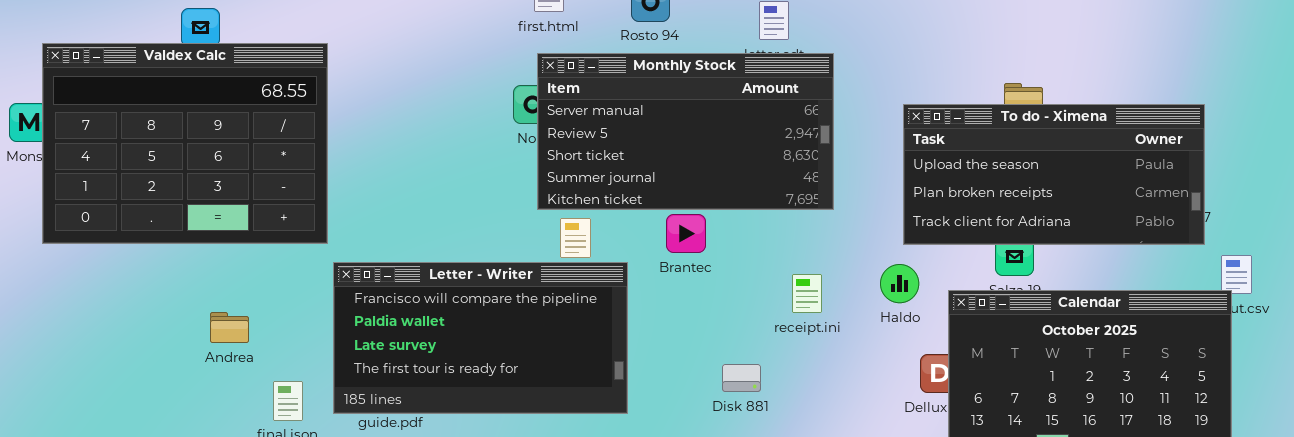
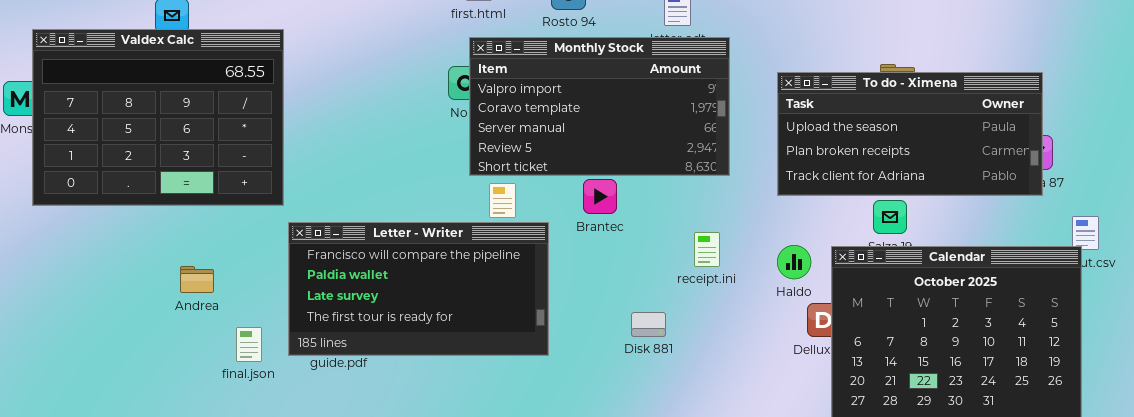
Monthly Stock: [537,53,834,210] -> [469,37,730,176], scrolled up 2 rows
To do - Ximena: [903,104,1205,245] -> [777,72,1043,196], moved
Haldo: [880,264,919,303] -> [777,245,811,279], moved

